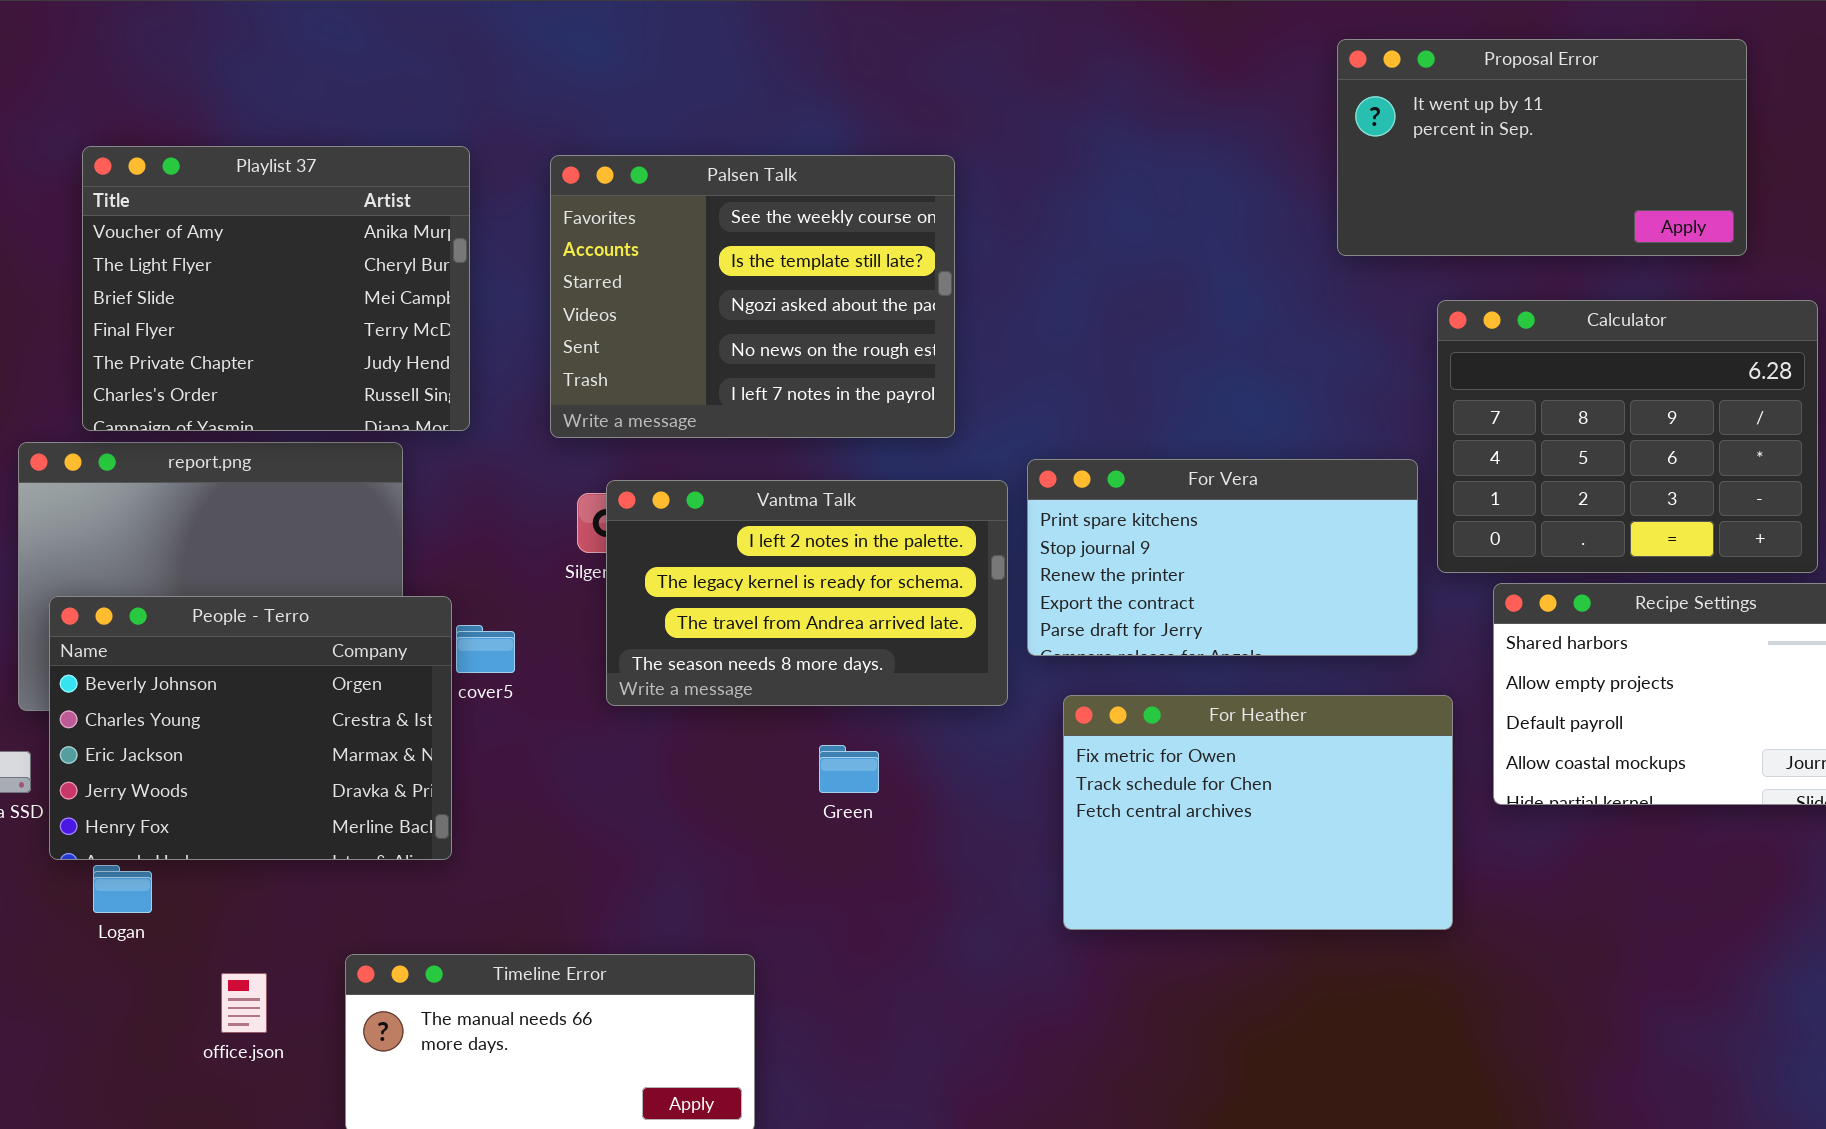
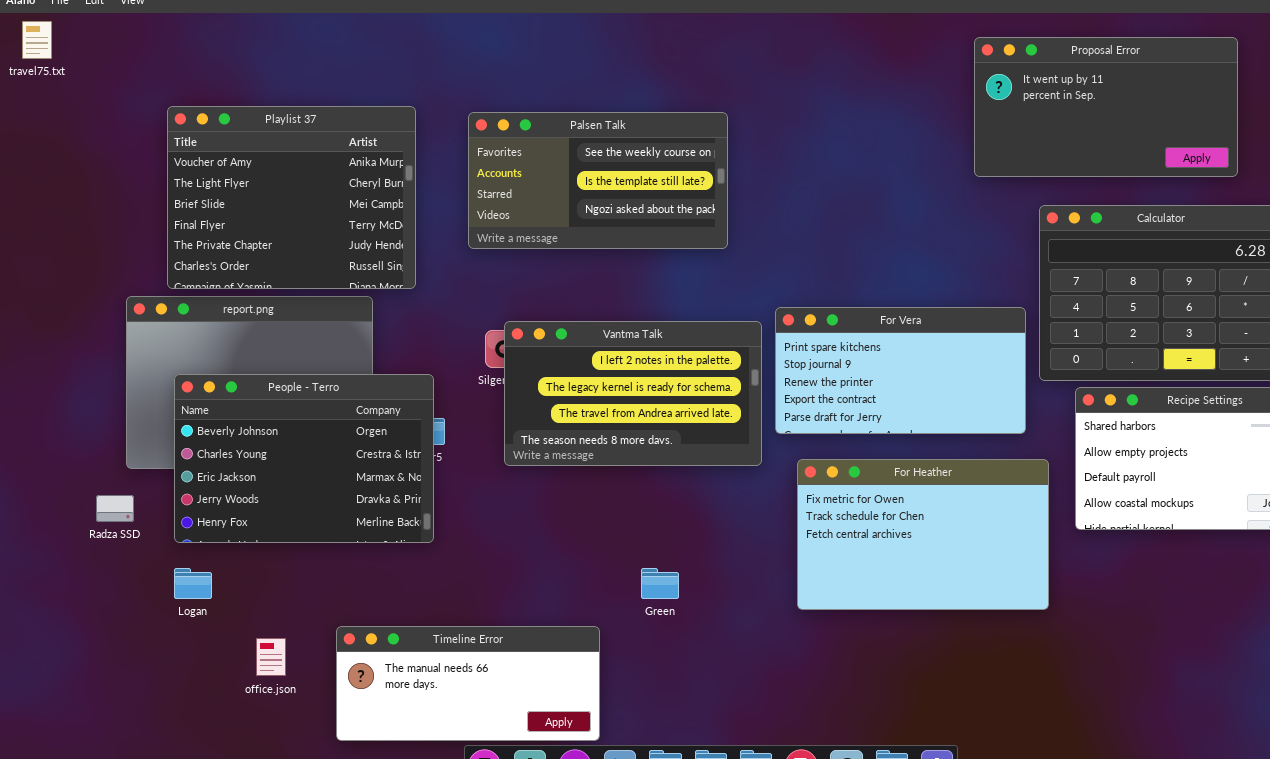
Palsen Talk: [550,155,955,438] -> [468,112,728,249], resized
People - Terro: [49,596,452,860] -> [174,374,434,543], moved
Green: [819,745,879,793] -> [641,568,679,599], moved

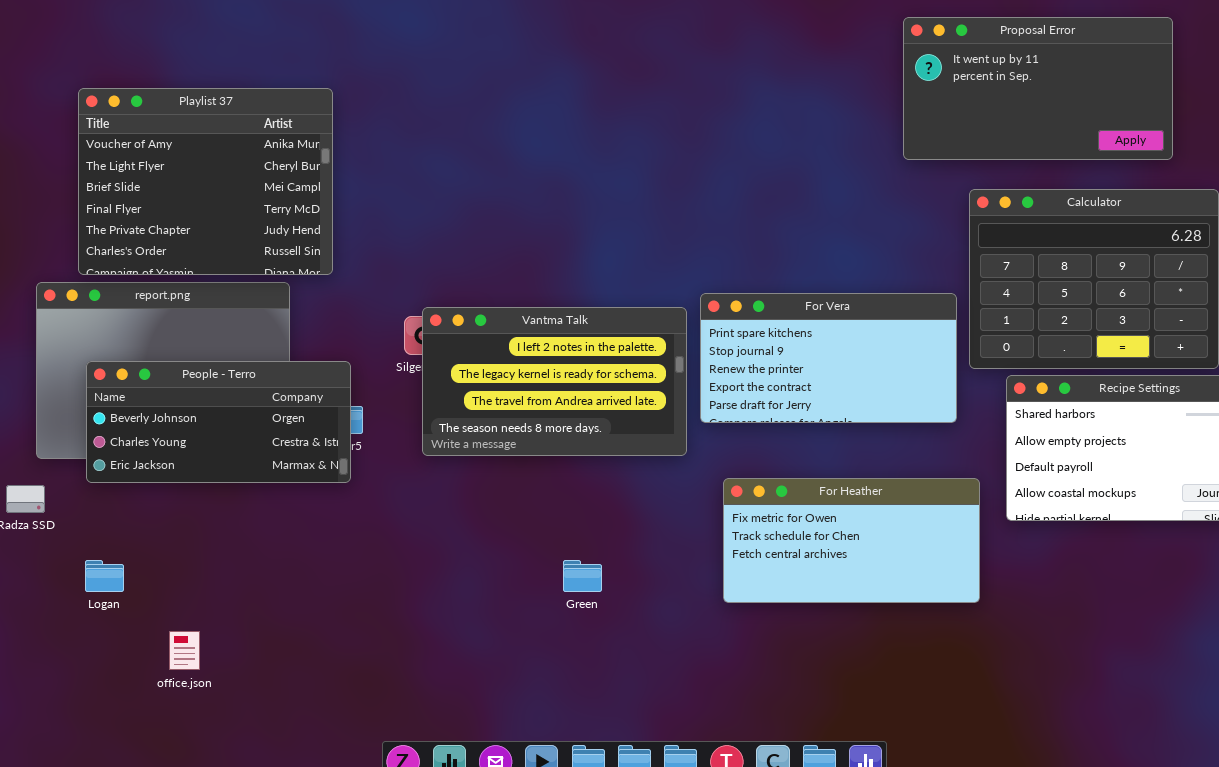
Palsen Talk: [468,112,728,249] -> none, closed
People - Terro: [174,374,434,543] -> [86,361,351,483], resized
For Heather: [797,459,1049,610] -> [723,478,980,603], resized
Timeline Error: [336,626,600,741] -> none, closed

